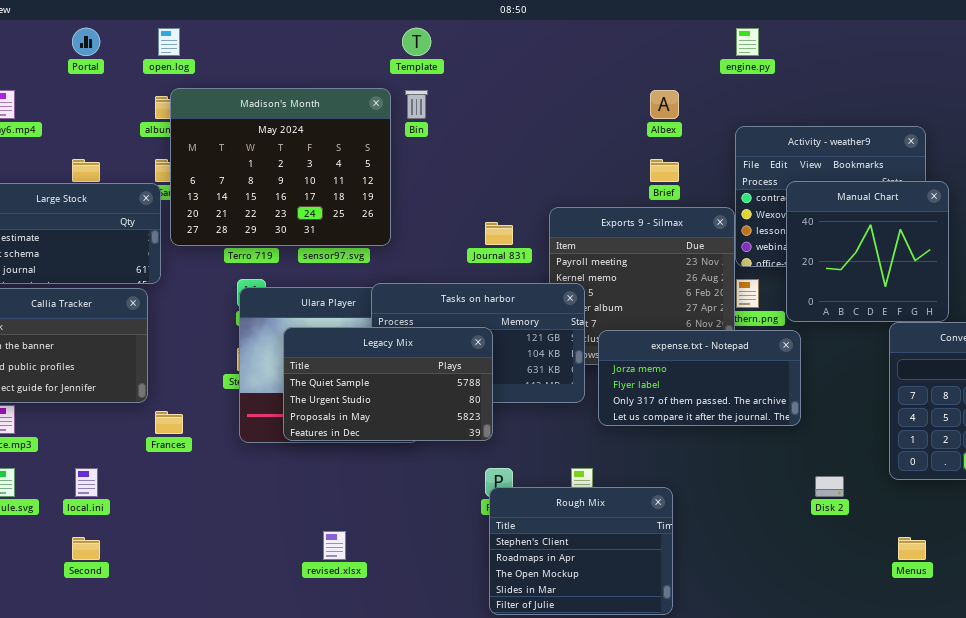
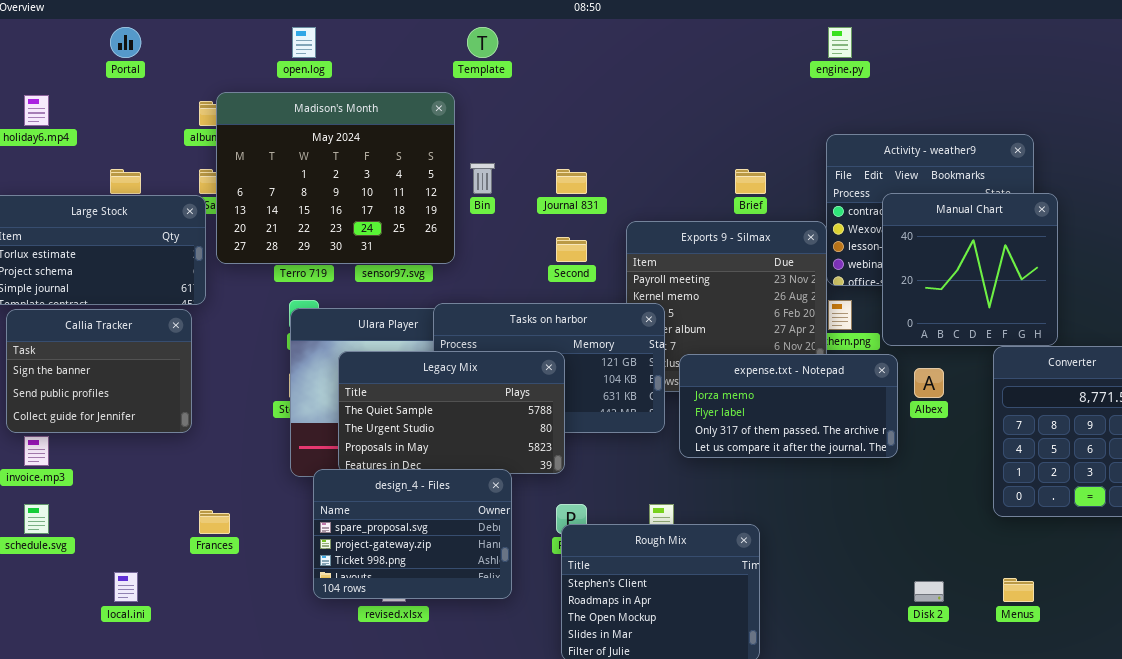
open.log: [158,28,180,56] -> [292,27,316,58], moved
Bin: [405,90,428,119] -> [470,163,495,194], moved
Albex: [650,90,679,119] -> [914,368,944,398], moved
Journal 831: [485,222,513,245] -> [556,169,587,194], moved
Frances: [155,411,183,434] -> [199,510,230,534], moved
design_4 - Files: none -> [313,469,512,599], opened
local.ini: [75,468,98,497] -> [114,572,138,602], moved
Disk 2: [815,476,844,497] -> [914,581,944,602], moved
Second: [72,537,100,560] -> [556,237,587,262], moved

